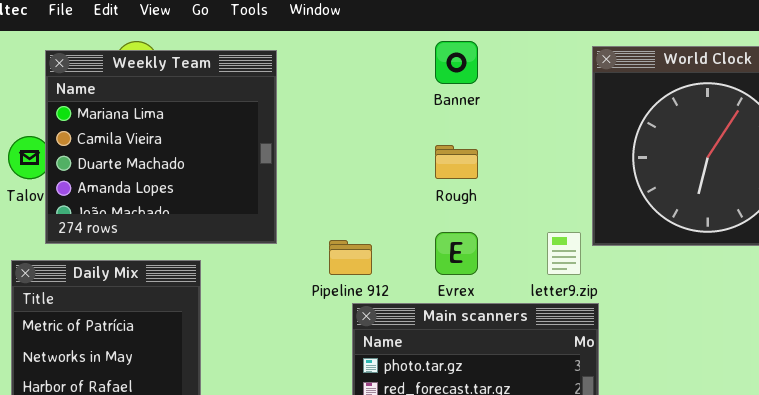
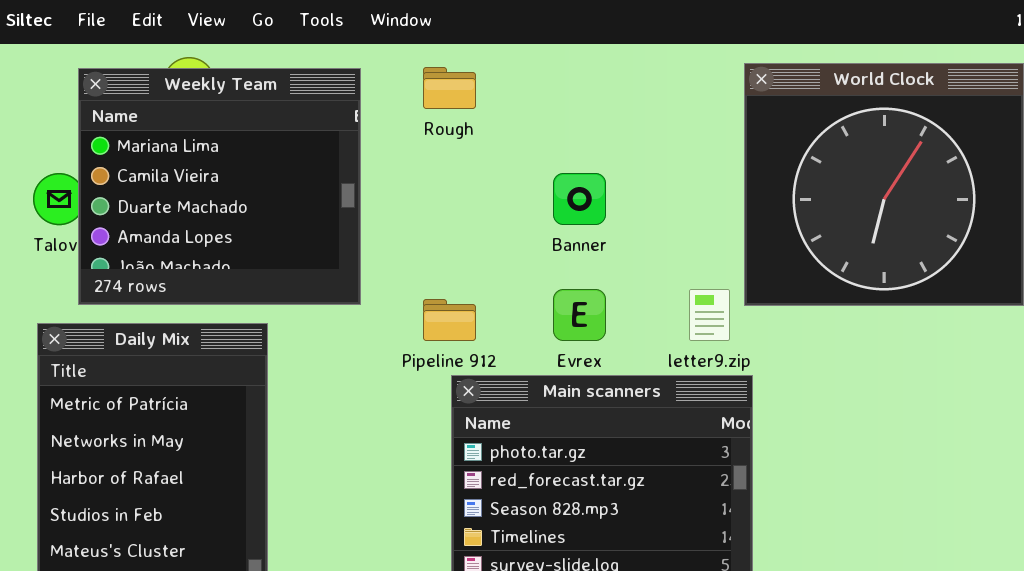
Banner: [435,41,478,84] -> [553,173,606,225], moved
Rough: [435,145,478,179] -> [423,67,476,109], moved

